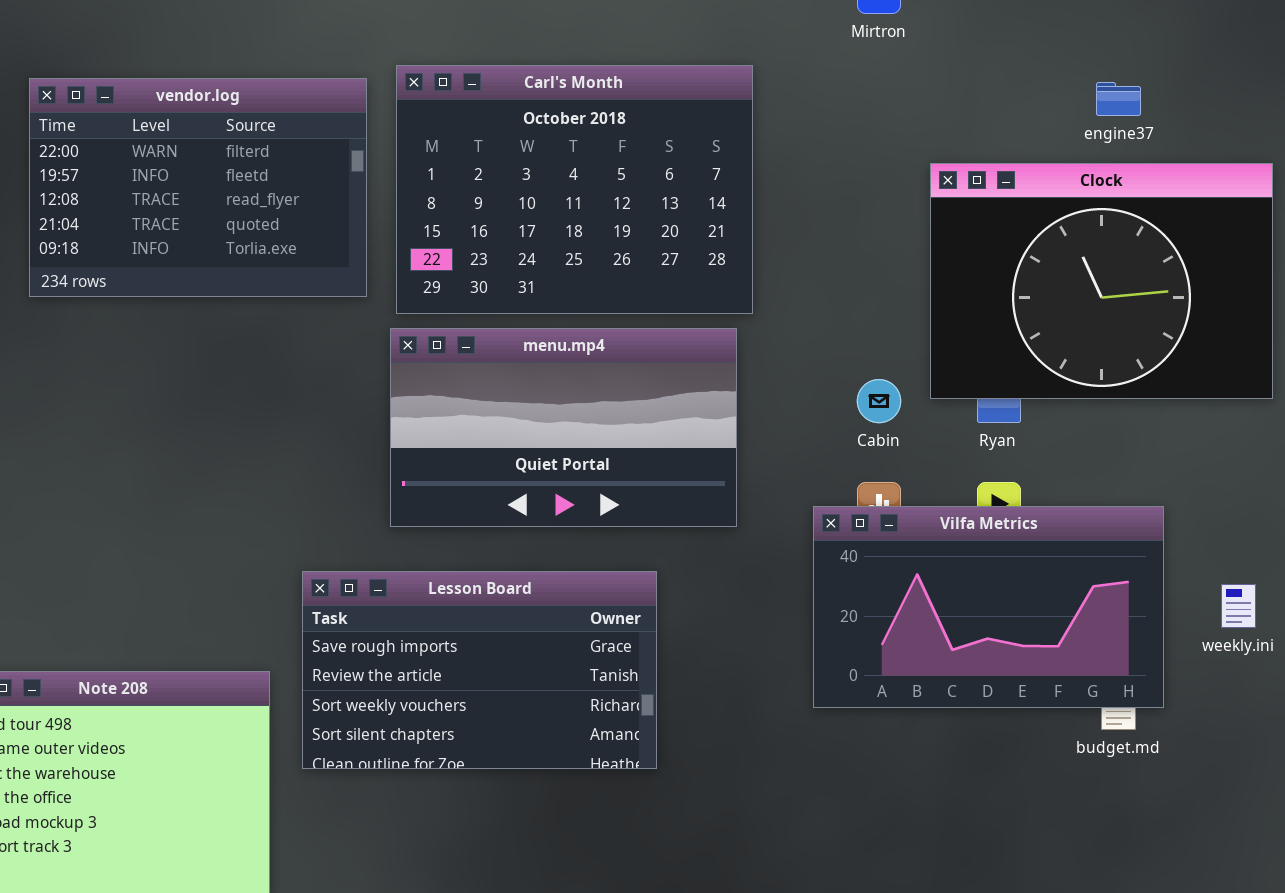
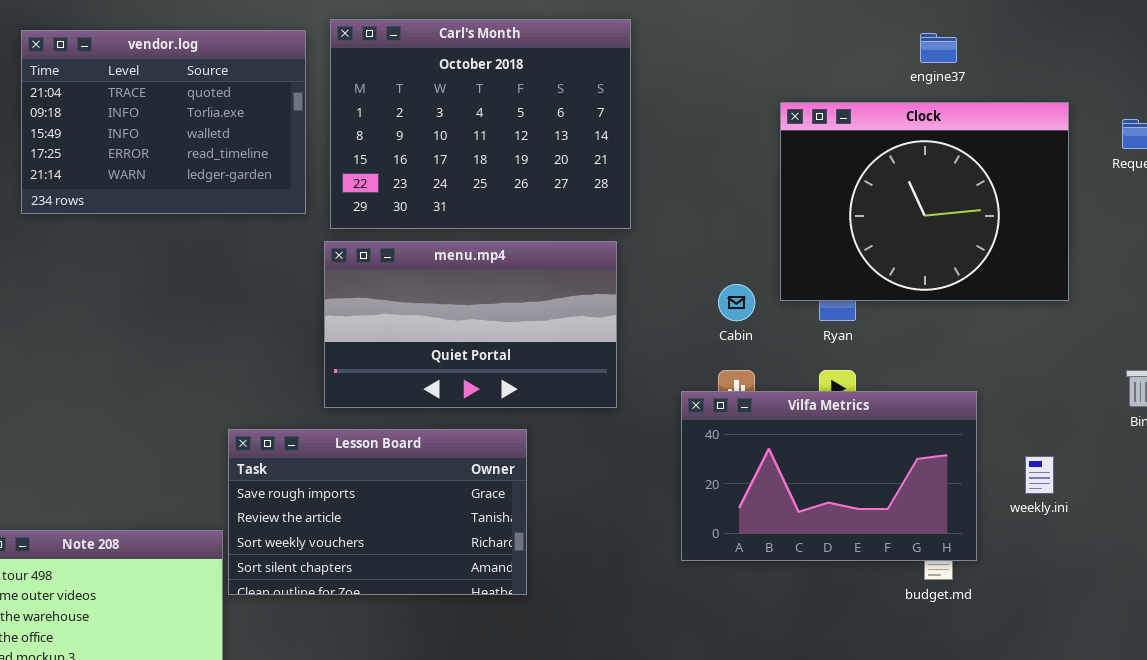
vendor.log: [29,78,367,297] -> [21,30,306,214], scrolled down 3 rows
Lesson Board: [302,571,657,769] -> [228,429,527,595], moved

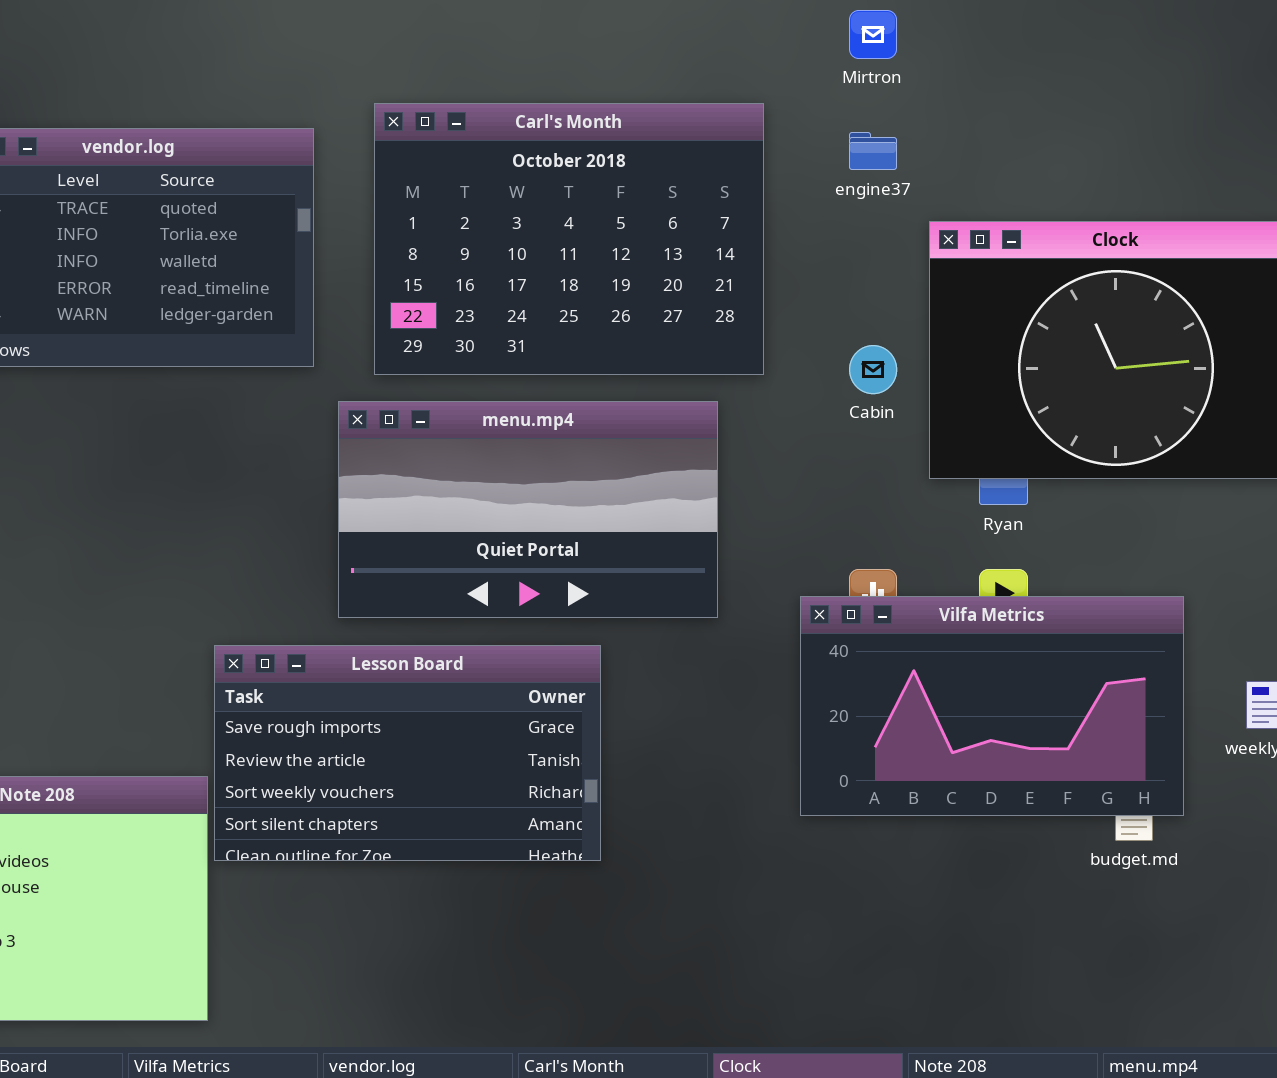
Carl's Month: [330,19,631,229] -> [374,103,764,375], moved
engine37: [920,33,957,63] -> [849,132,897,170], moved
Cabin: [718,284,755,321] -> [849,345,897,394], moved

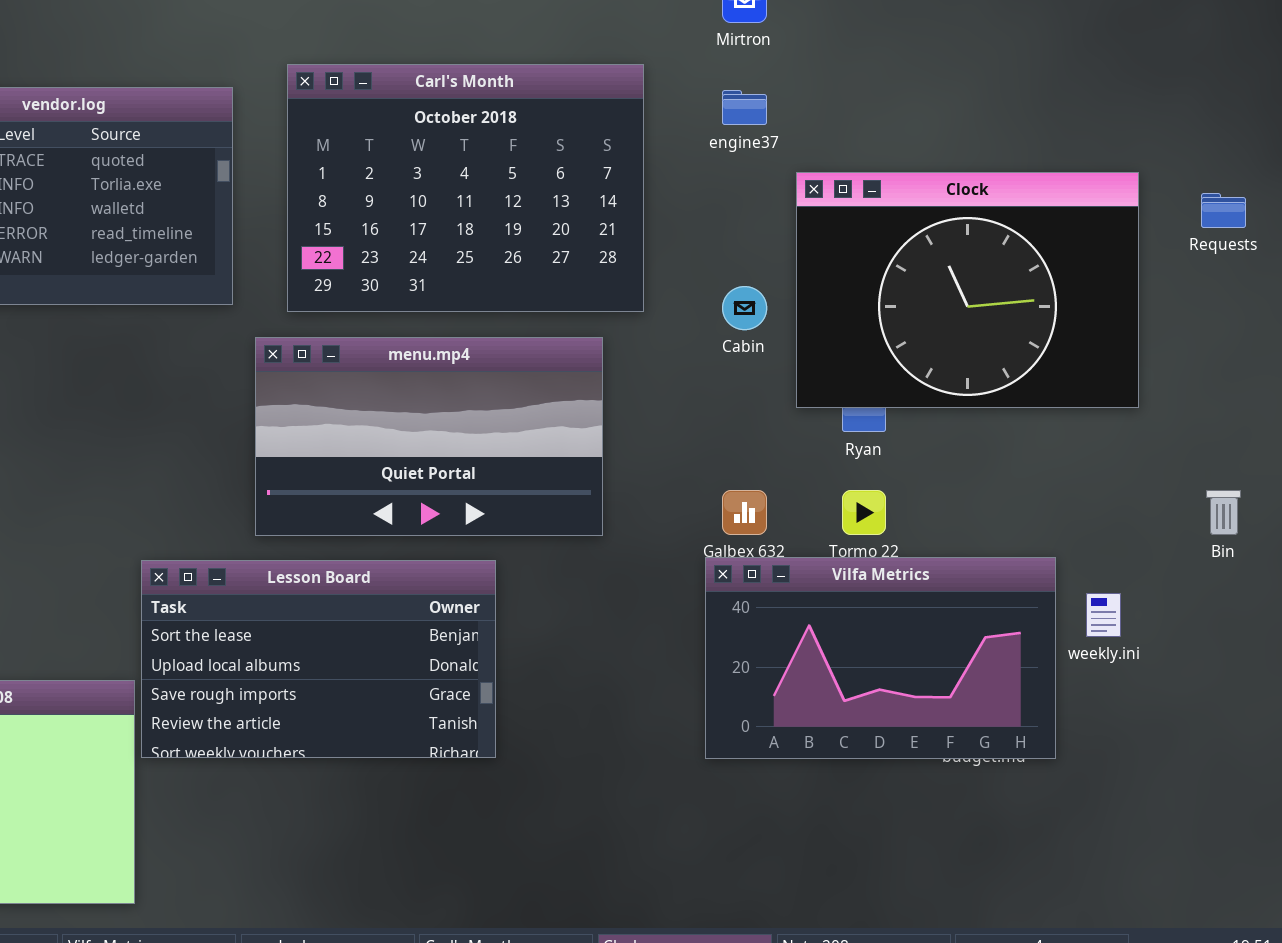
Vilfa Metrics: [800,596,1184,816] -> [705,557,1056,759], moved
Lesson Board: [214,645,601,861] -> [141,560,496,758], scrolled up 2 rows

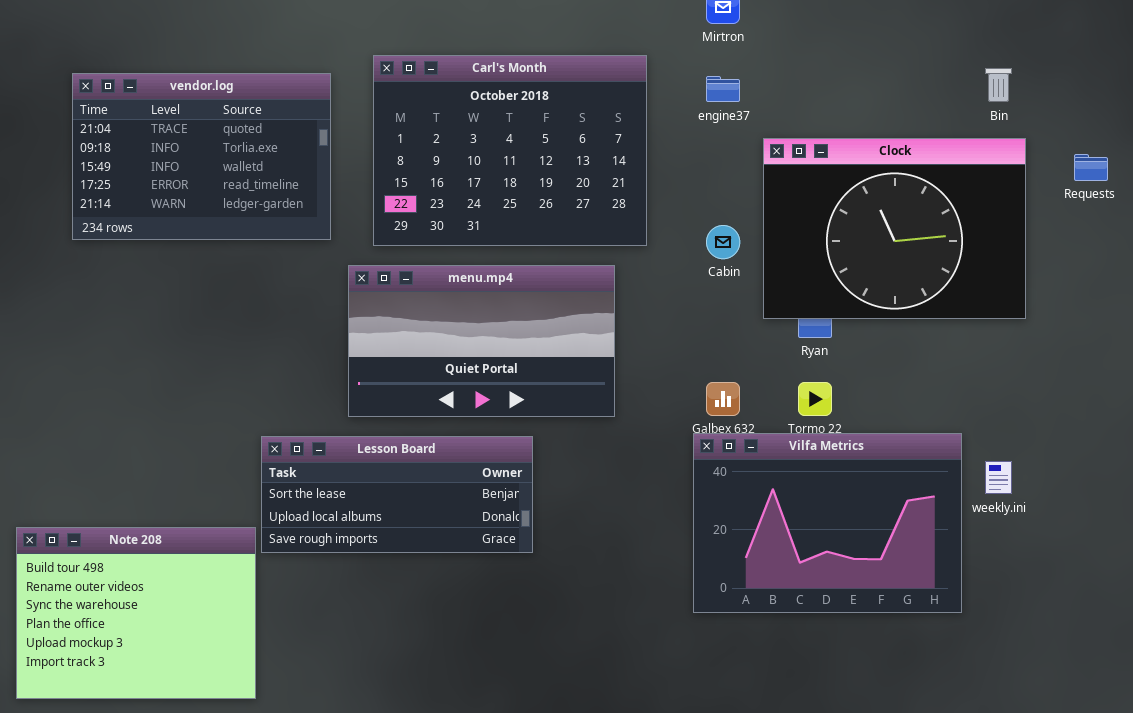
Bin: [1206,490,1241,535] -> [985,68,1012,102], moved
Vilfa Metrics: [705,557,1056,759] -> [693,433,962,613], resized
Lesson Board: [141,560,496,758] -> [261,436,533,553], resized

